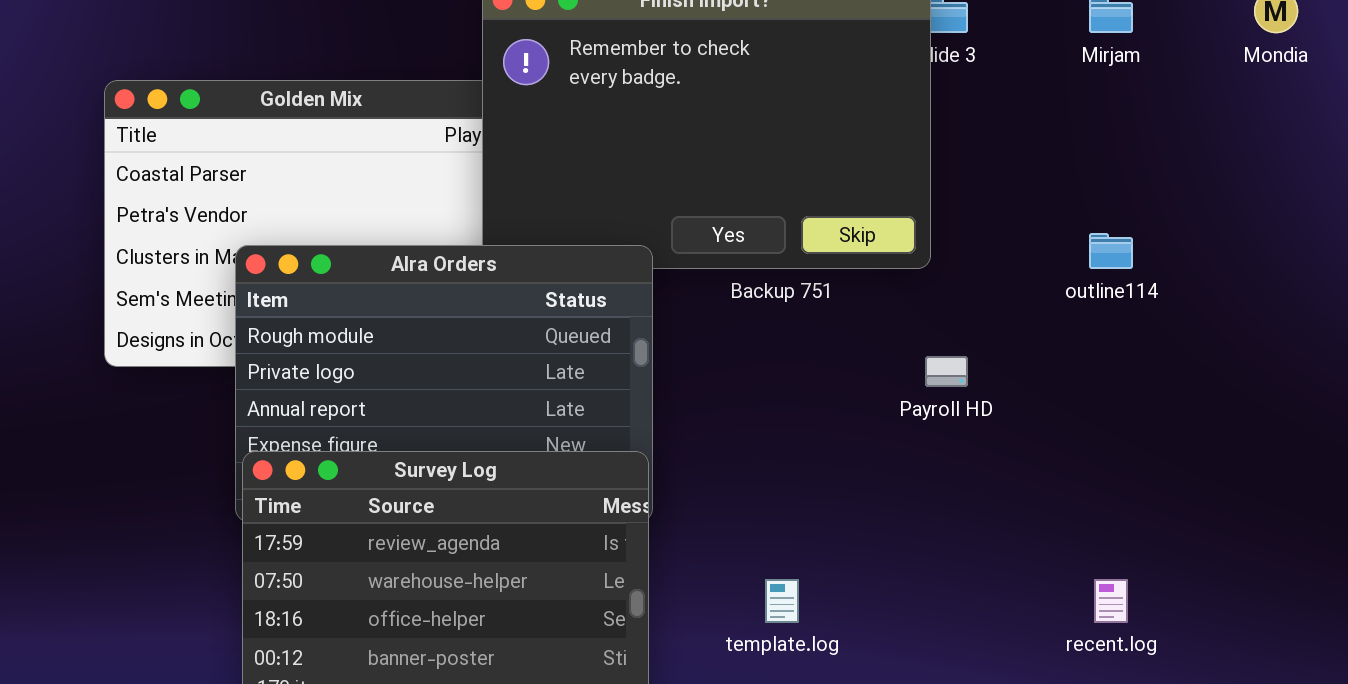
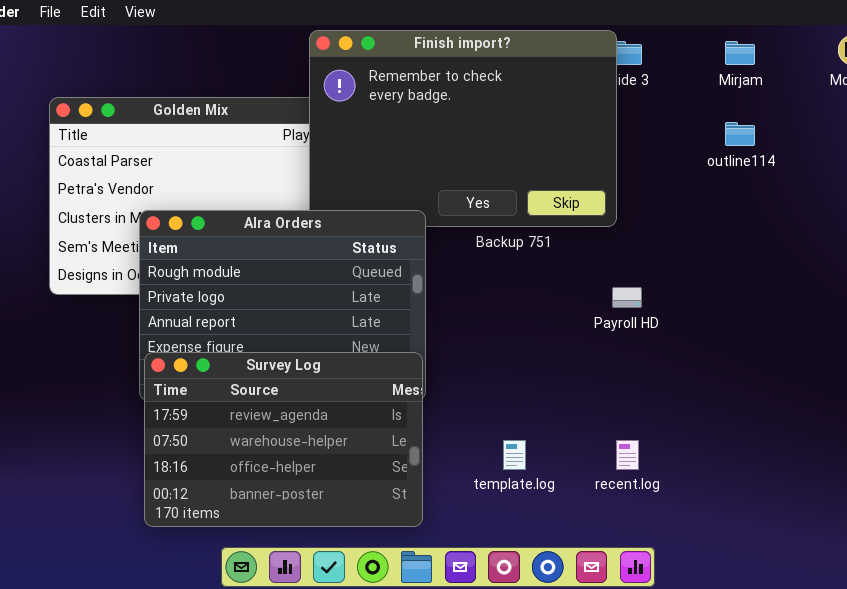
outline114: [1089,233,1133,269] -> [725,122,755,146], moved
recent.log: [1094,579,1128,623] -> [616,440,639,470], moved

